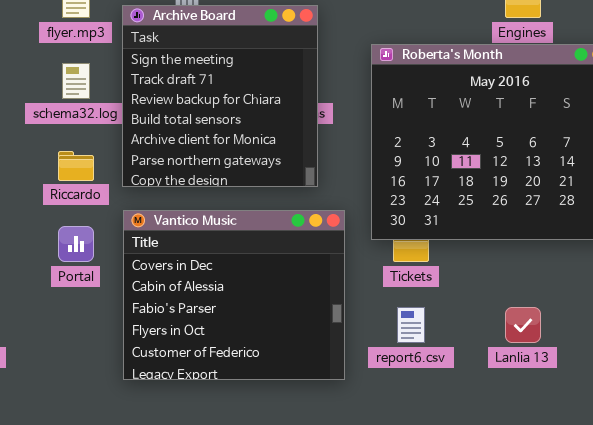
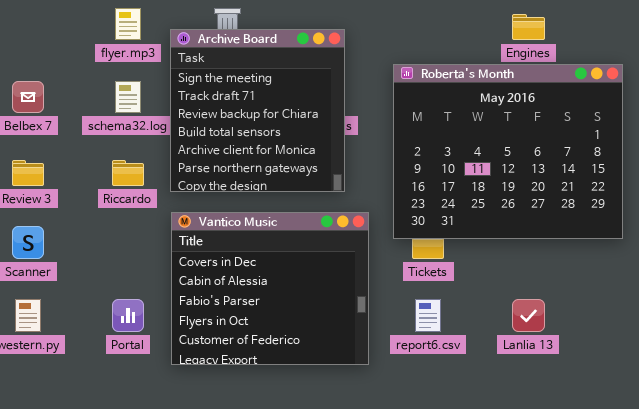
Portal: [58,226,94,262] -> [112,299,144,332], moved

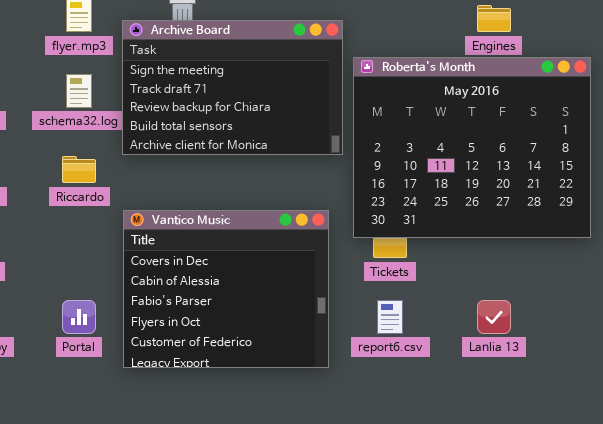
Archive Board: [170,29,345,192] -> [122,20,343,155], resized

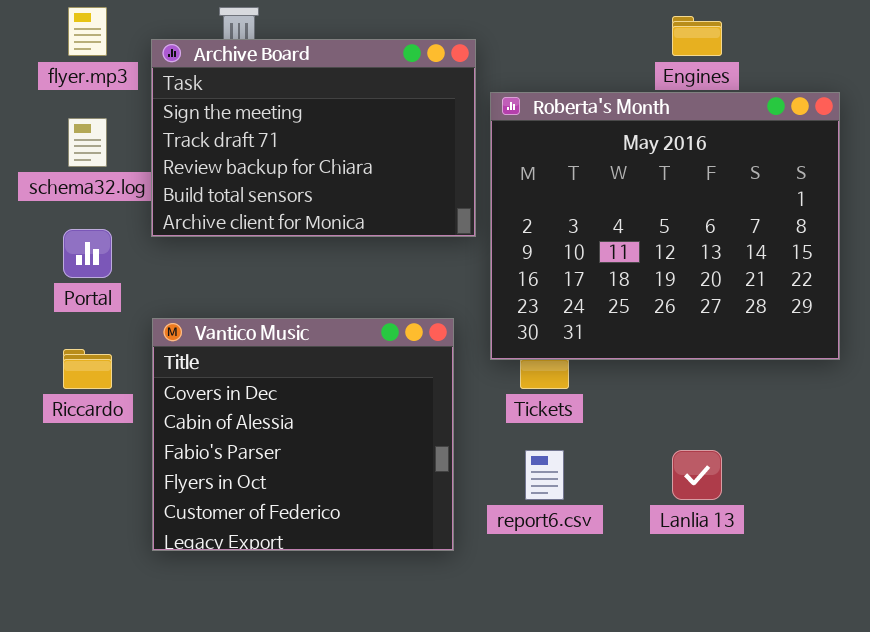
Riccardo: [62,156,96,183] -> [63,349,112,389], moved
Portal: [62,300,96,334] -> [63,229,112,278], moved

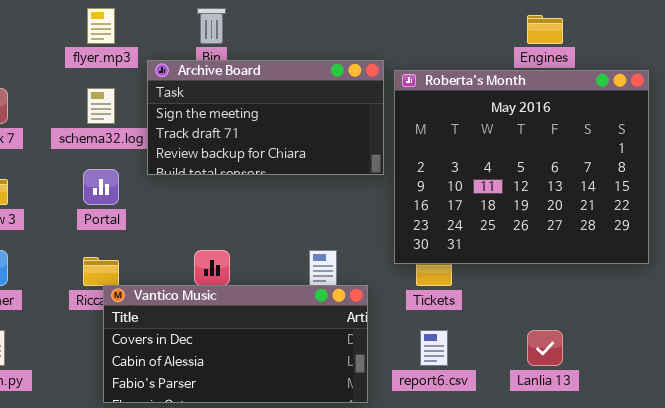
Archive Board: [151,39,476,237] -> [147,60,384,175], resized
Vantico Music: [152,318,454,551] -> [103,285,368,403], resized

